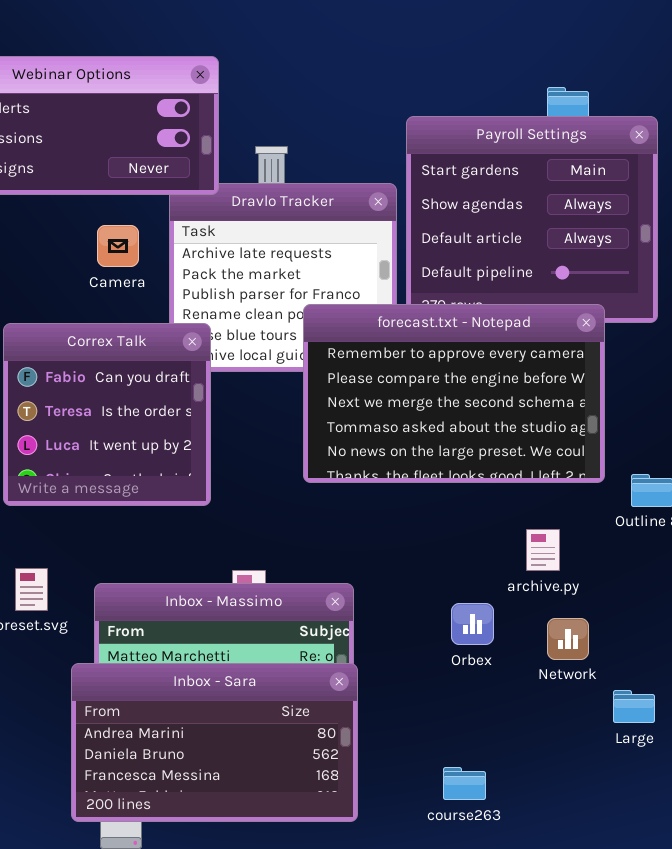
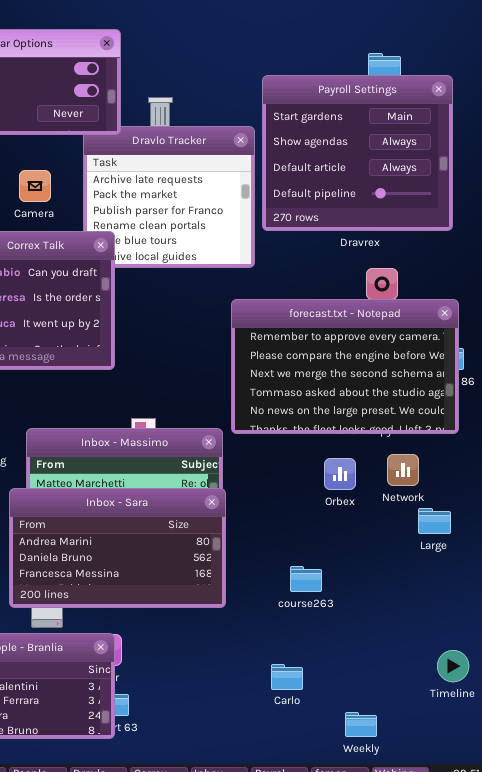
Camera: [97,225,139,267] -> [19,170,51,202], moved
forecast.txt - Notepad: [303,304,605,483] -> [231,299,459,434], moved
Orbex: [451,603,494,645] -> [324,458,356,490], moved
Network: [547,618,589,660] -> [387,454,419,486], moved

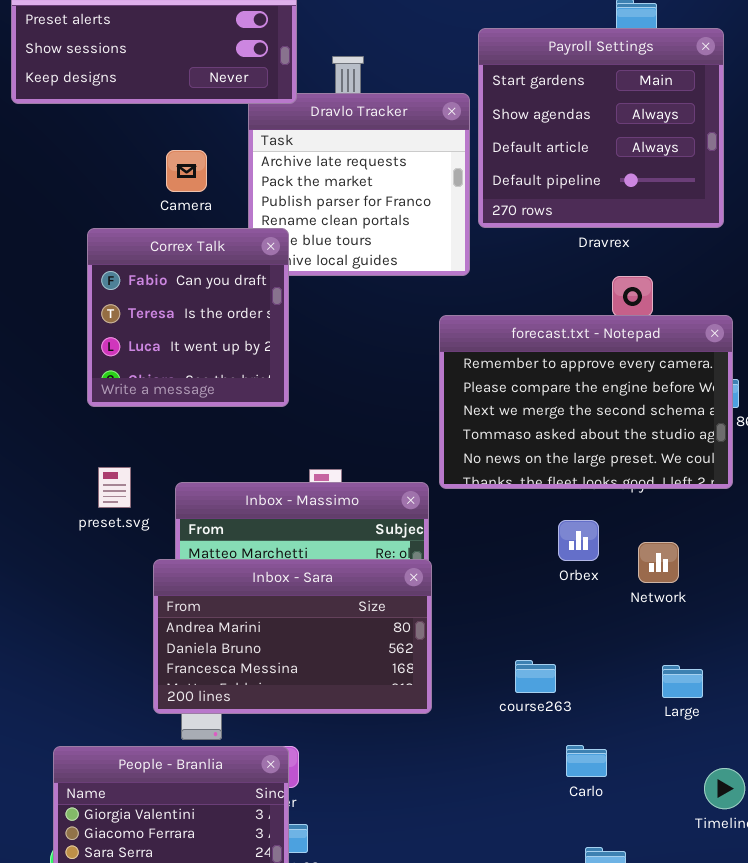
Network: [387,454,419,486] -> [638,542,679,583], moved
Large: [418,508,451,534] -> [662,665,703,698], moved
Carlo: [271,664,303,690] -> [566,745,607,777], moved

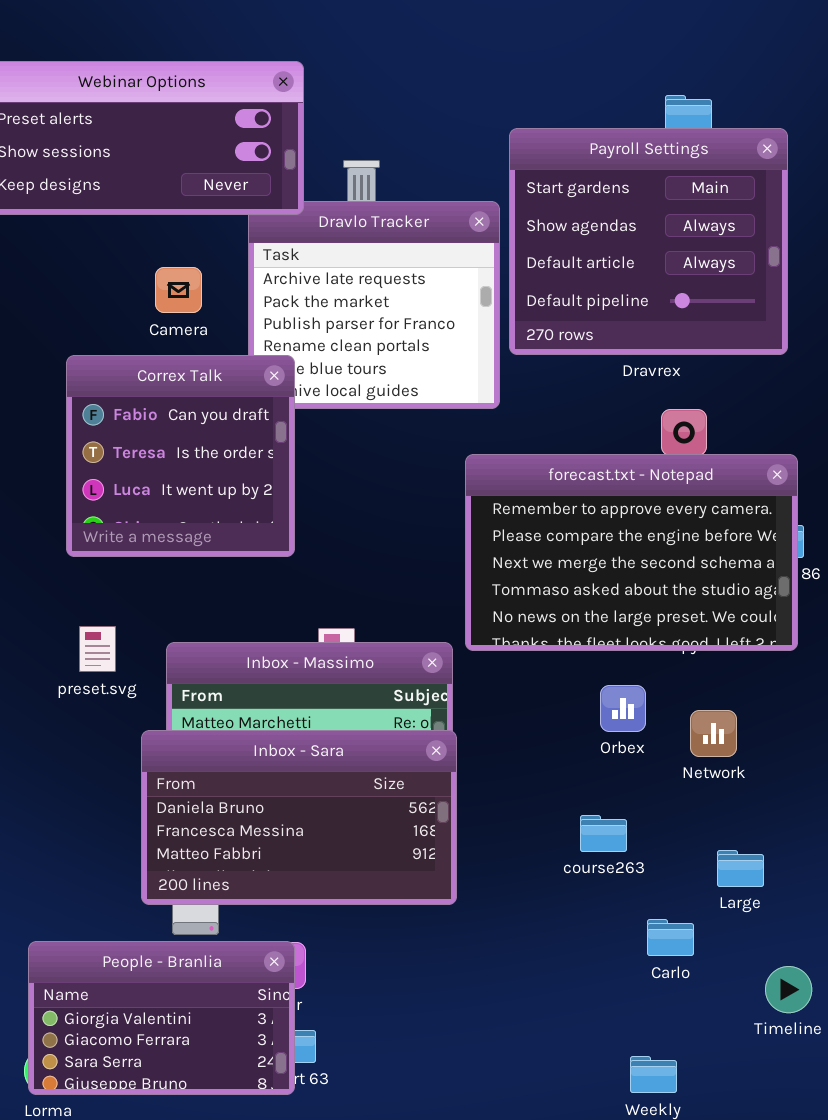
Inbox - Sara: [153,559,432,714] -> [141,730,457,905], scrolled down 1 row
course263: [515,660,556,693] -> [580,815,627,852], moved
Carlo: [566,745,607,777] -> [647,919,694,956], moved

